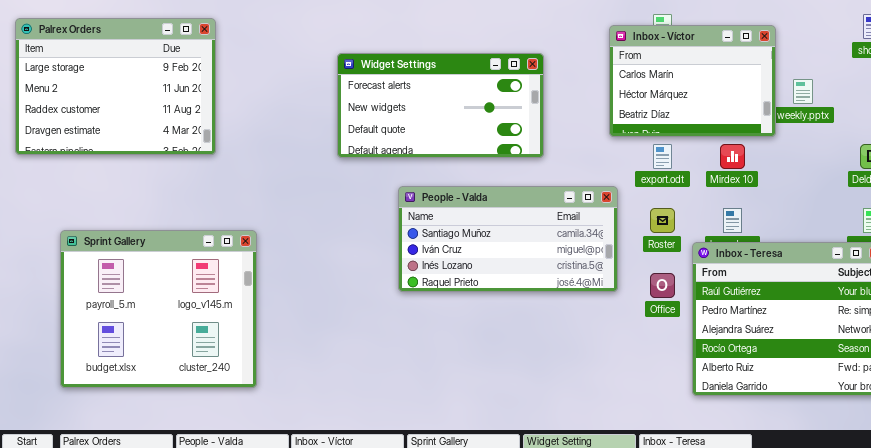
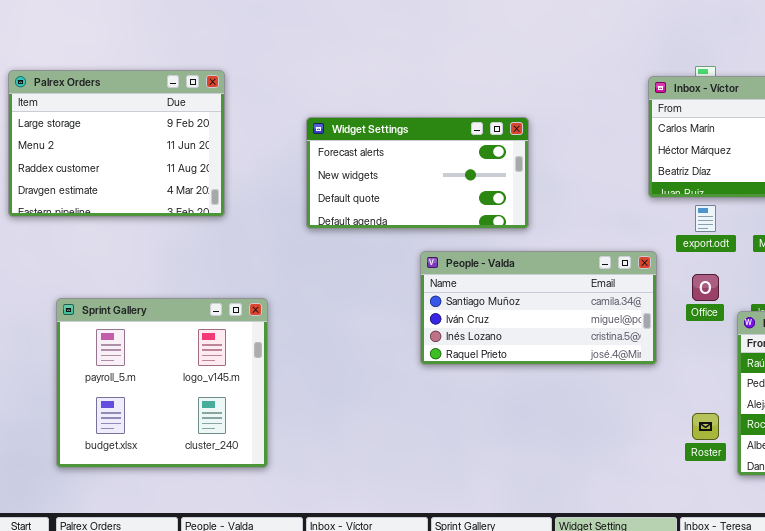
Widget Settings: [337,53,544,158] -> [306,117,529,229], moved
Roster: [650,208,675,233] -> [692,413,719,440], moved
Office: [650,273,675,298] -> [692,274,719,301], moved

